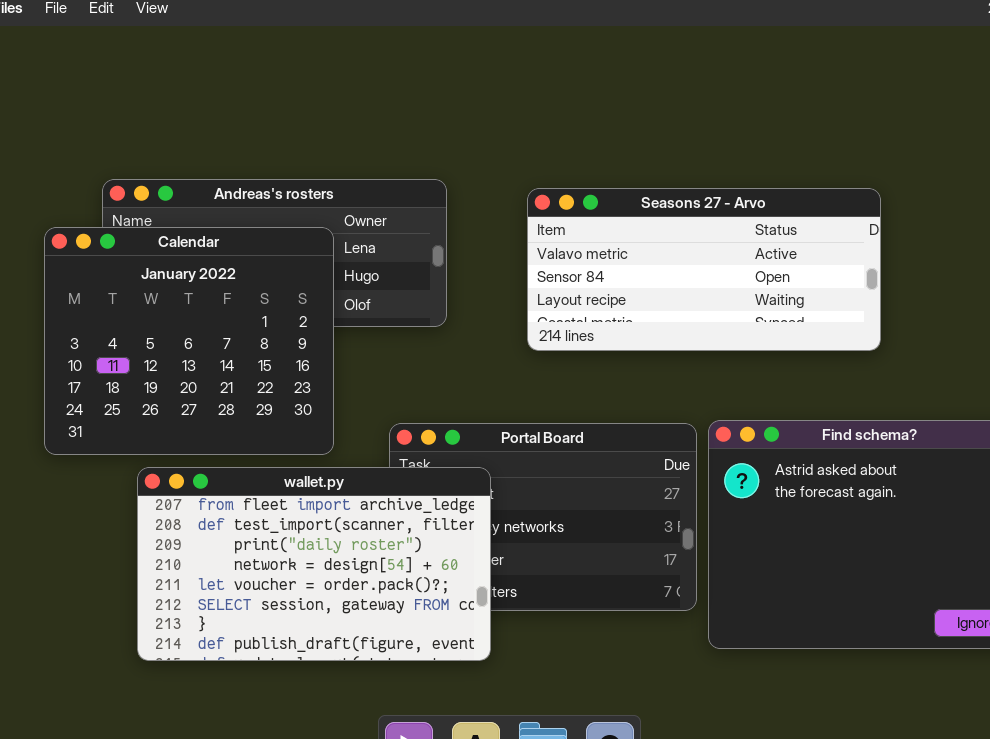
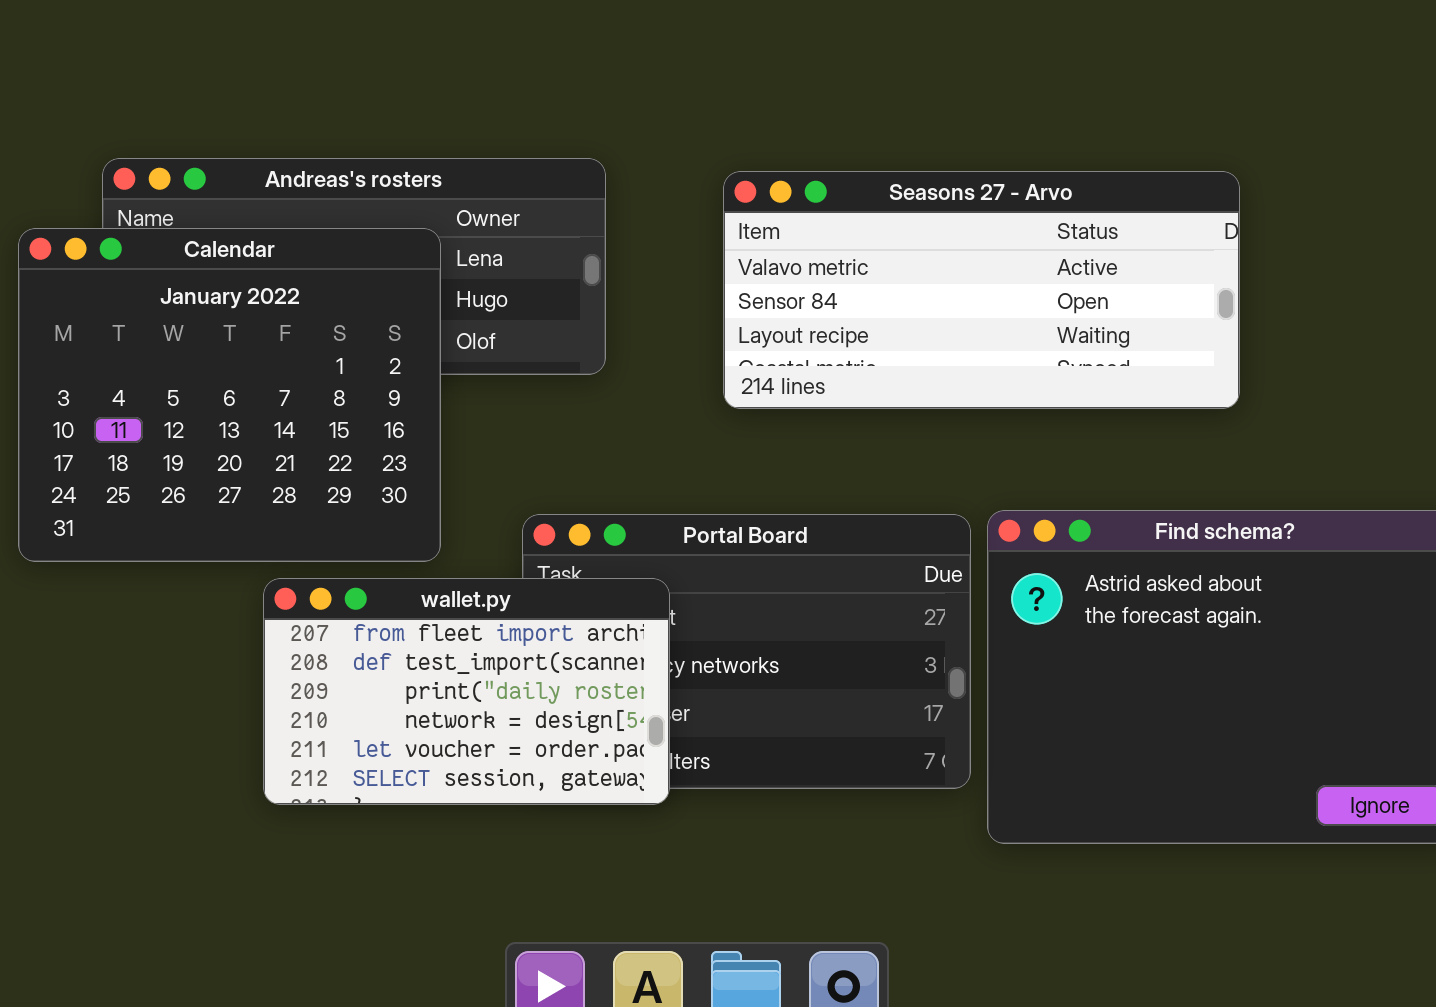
wallet.py: [137,467,491,661] -> [263,578,670,805], resized

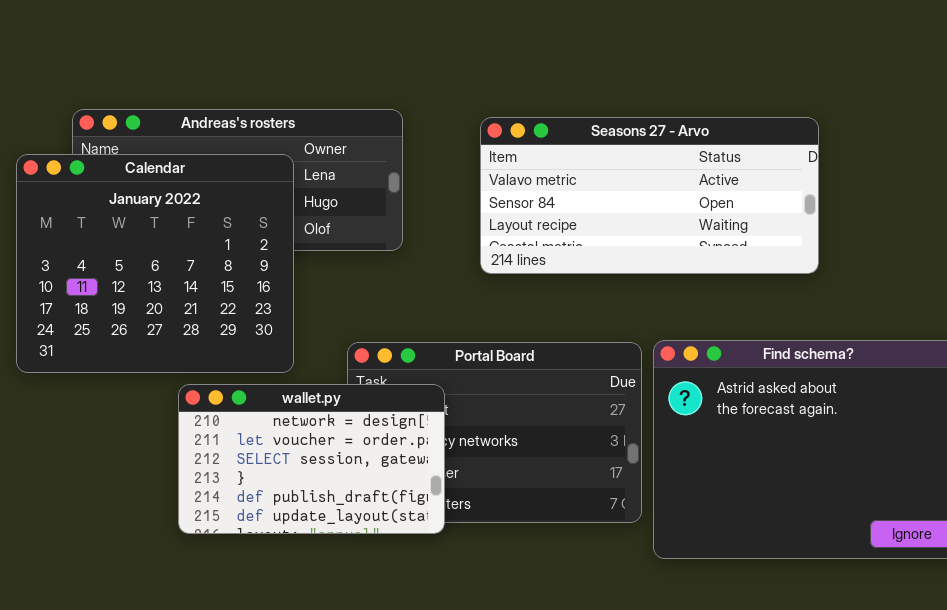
wallet.py: [263,578,670,805] -> [178,384,445,534], scrolled down 3 rows

